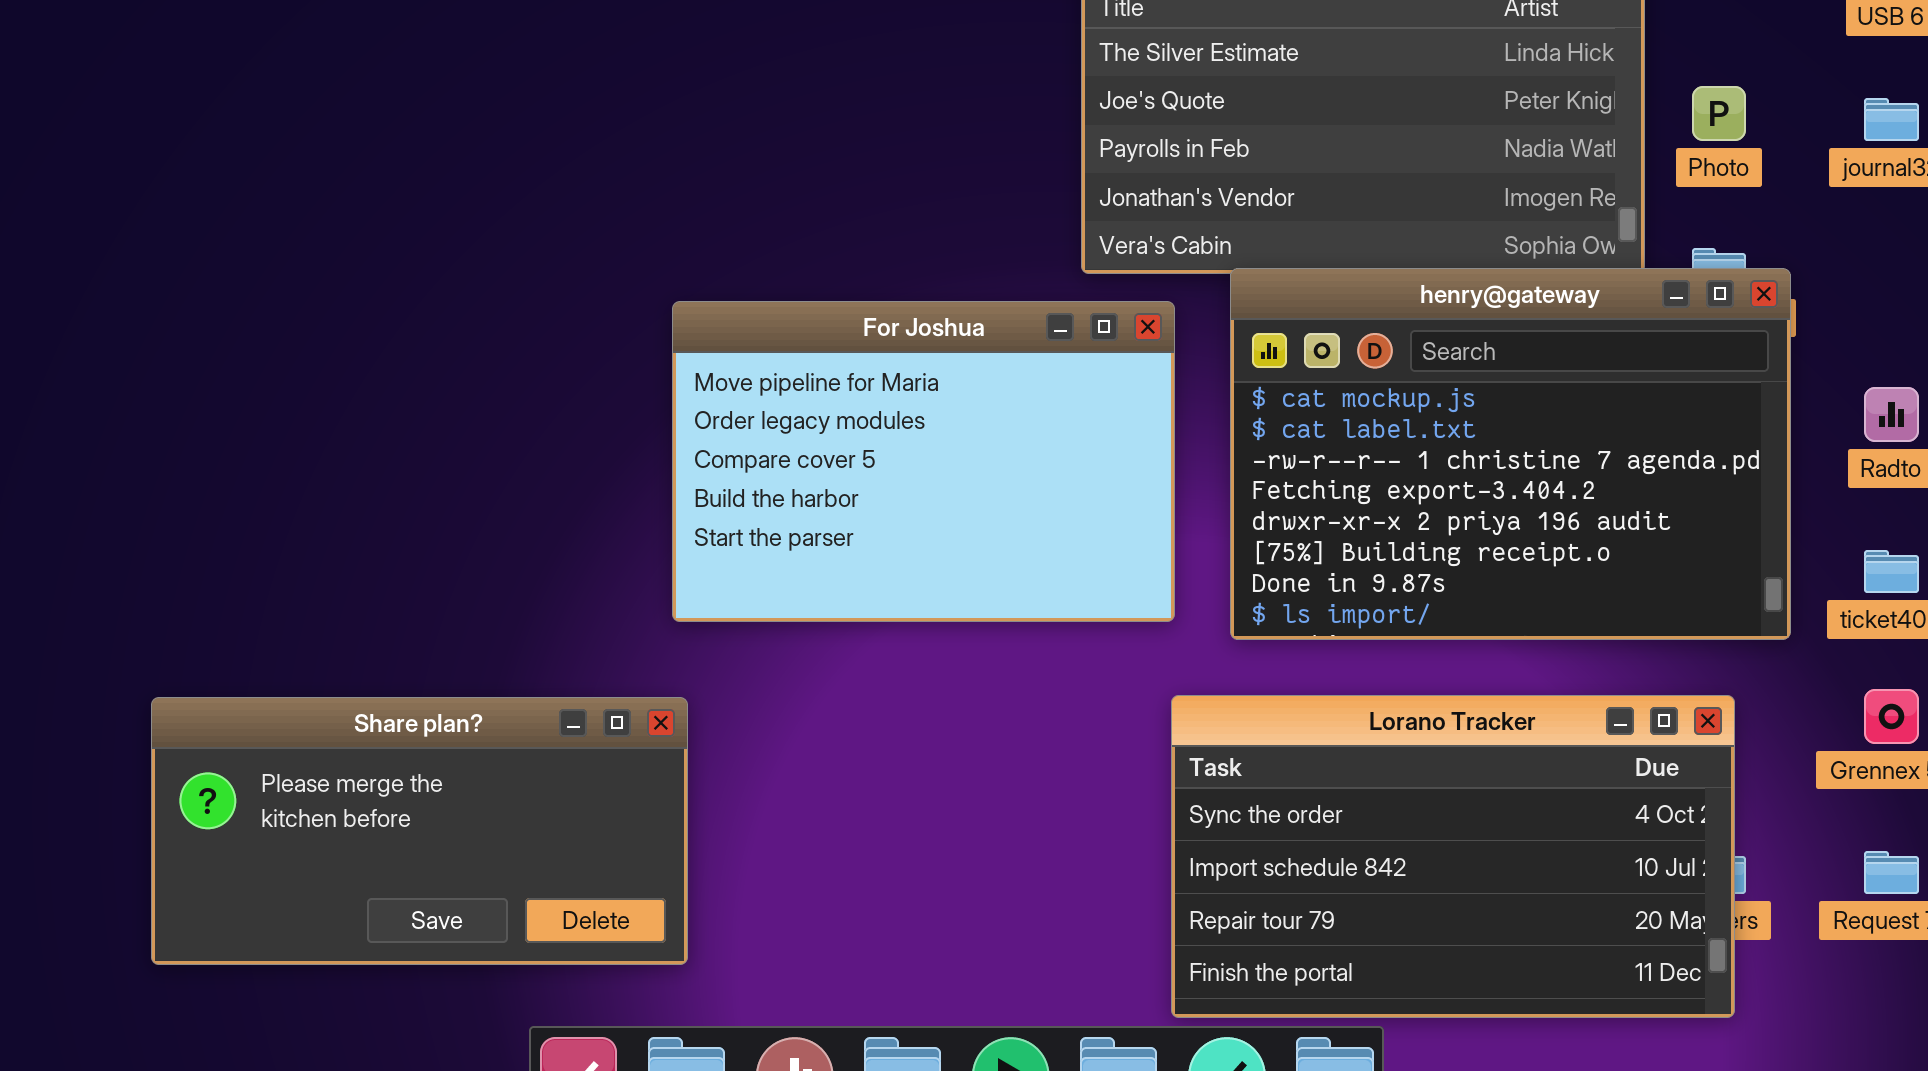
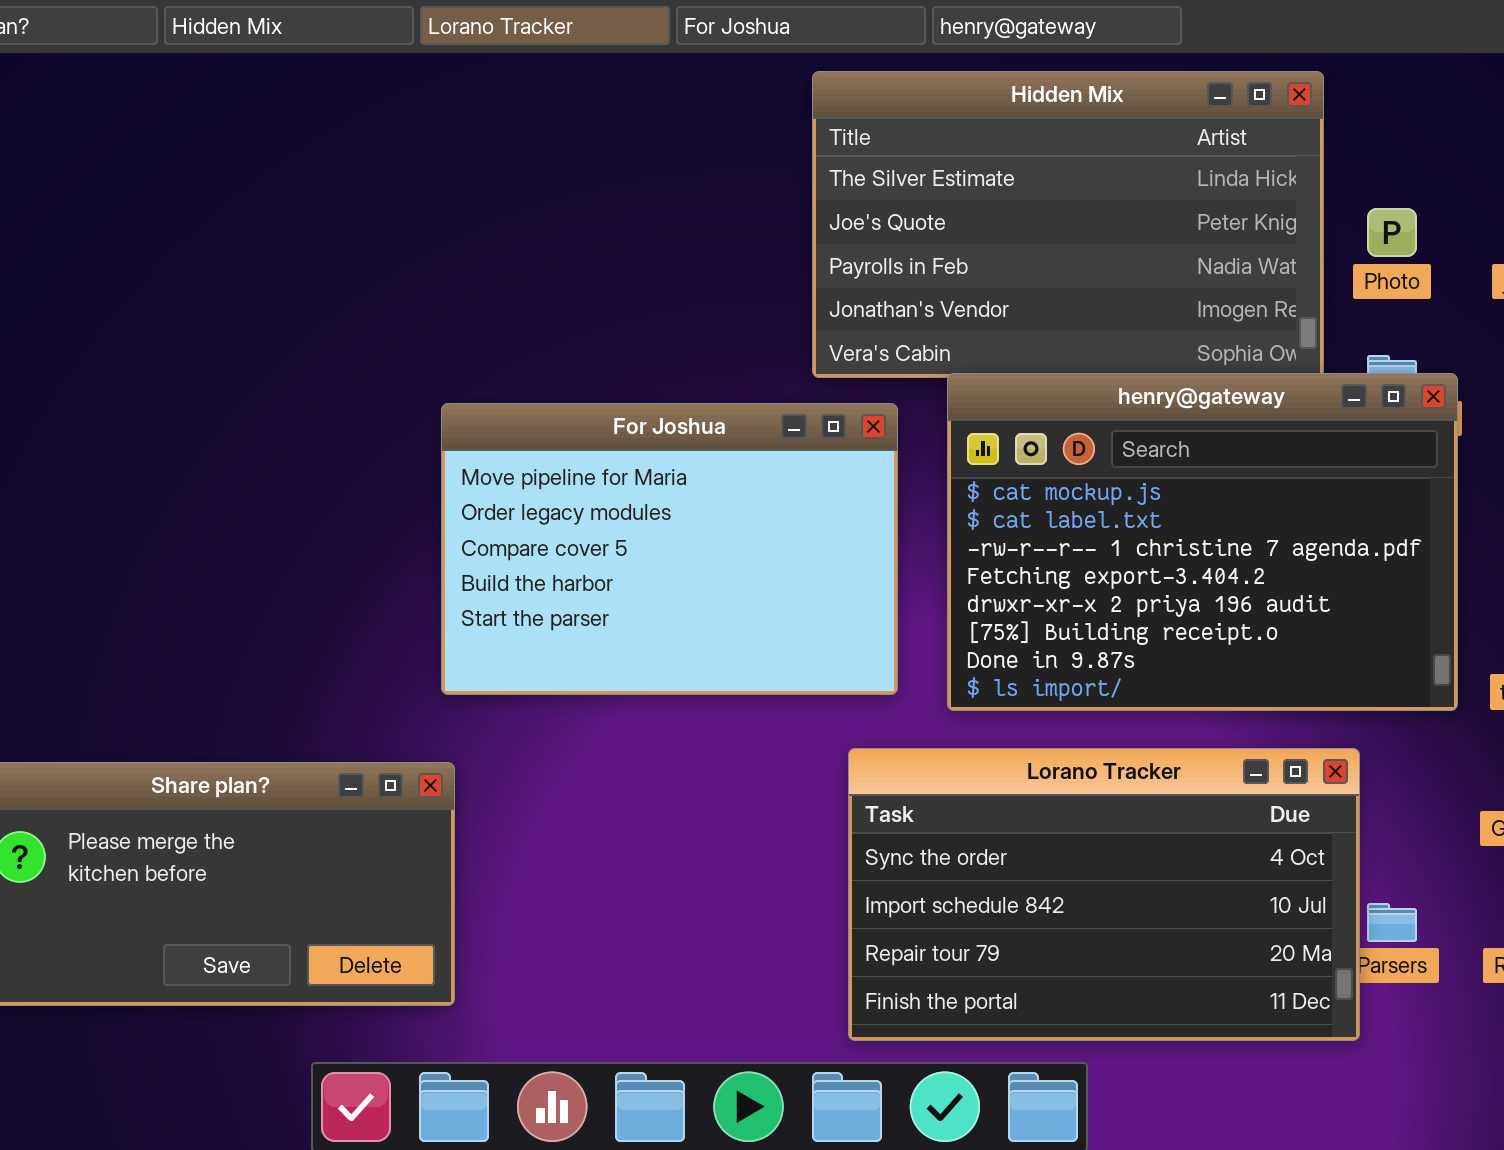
Lorano Tracker: [1171,695,1735,1018] -> [848,748,1360,1041], moved

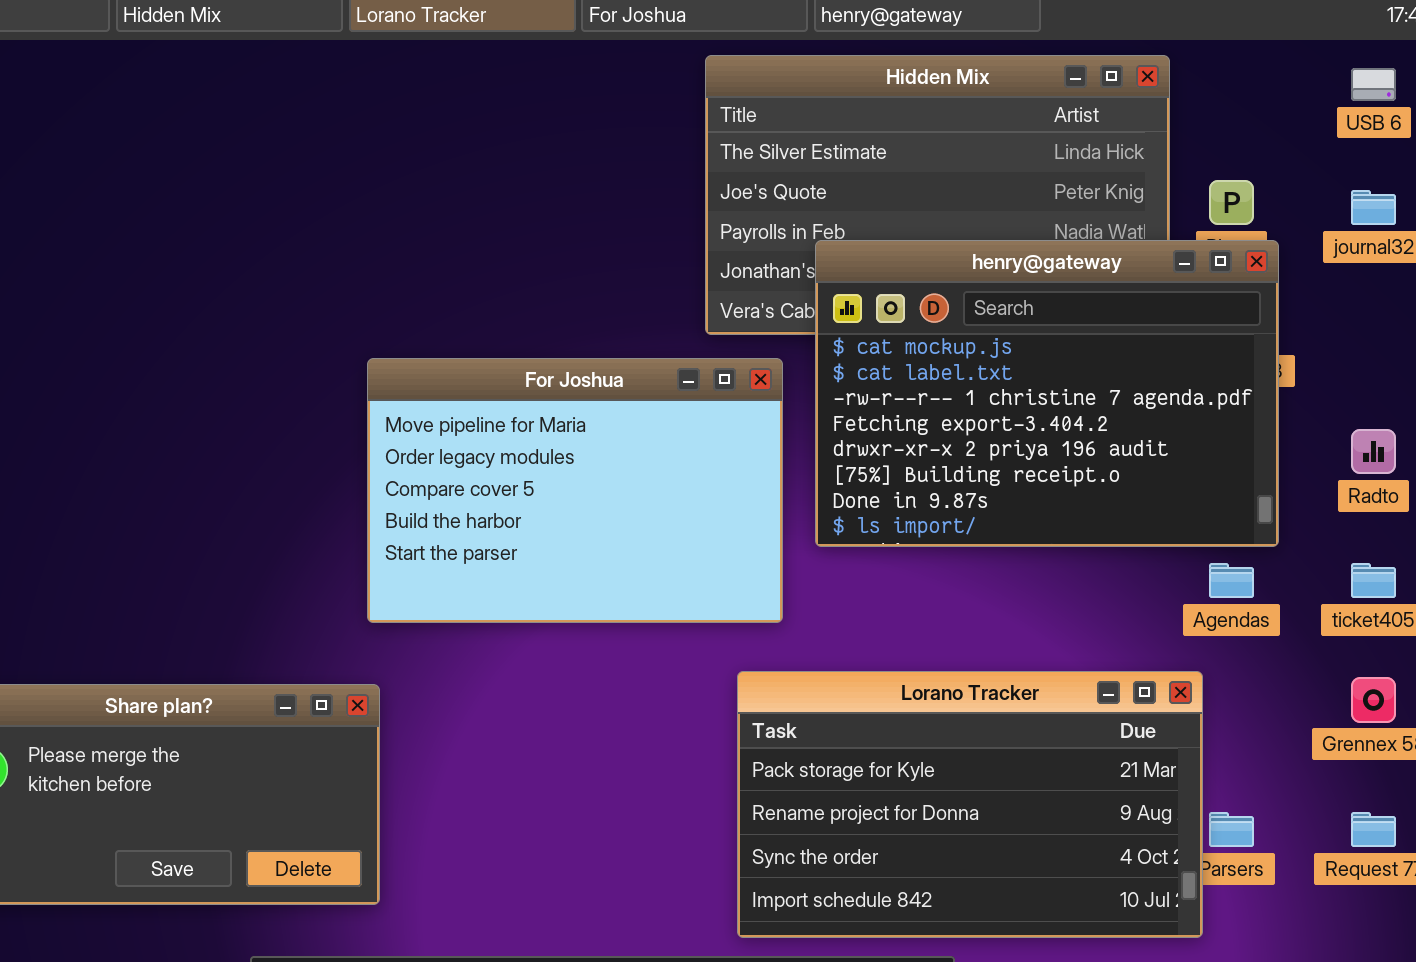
henry@gateway: [947,373,1458,711] -> [815,240,1279,547], moved
Lorano Tracker: [848,748,1360,1041] -> [737,671,1203,938], scrolled up 2 rows

